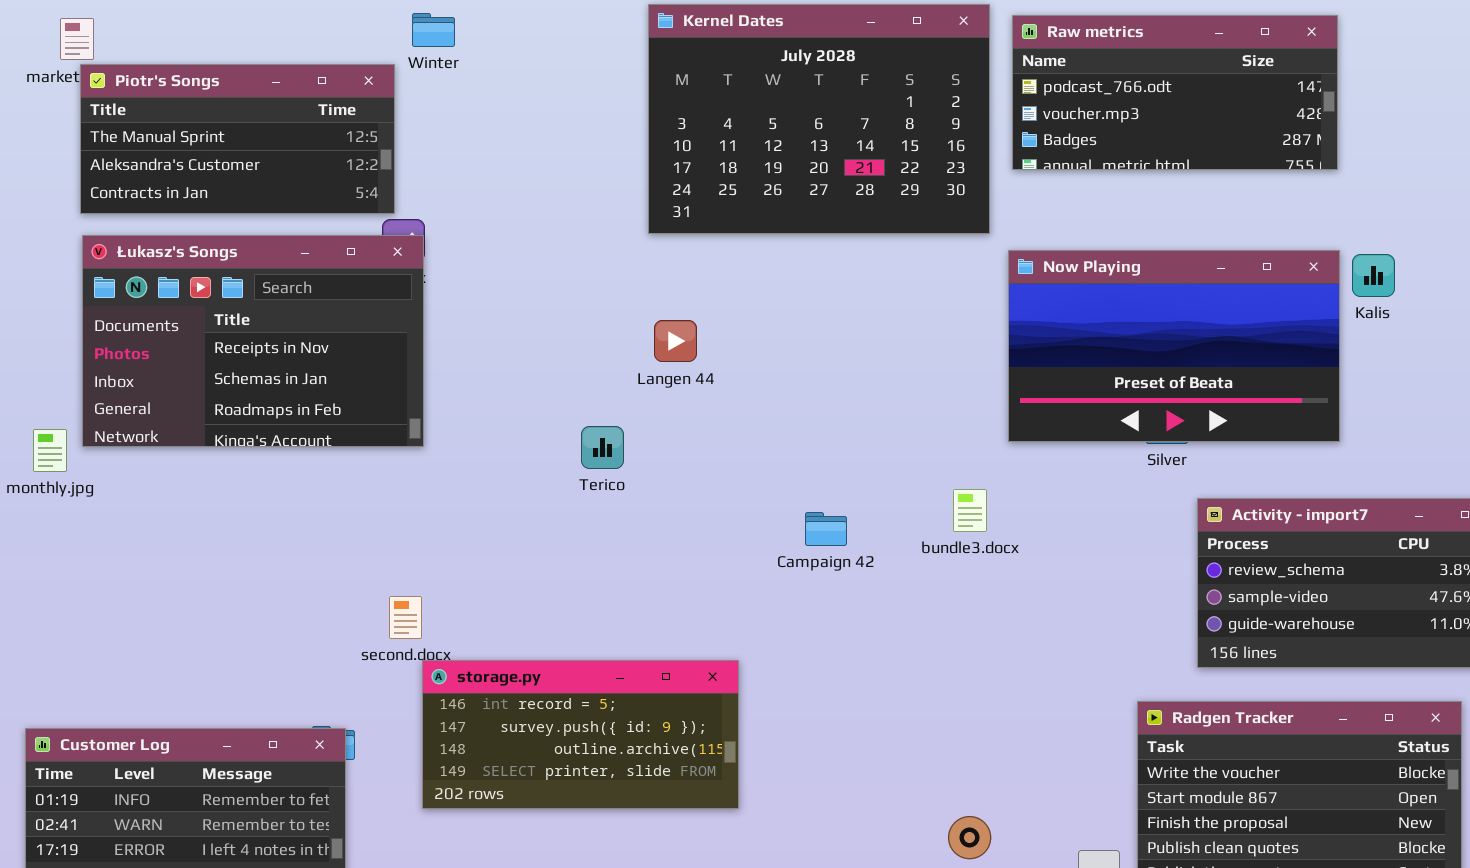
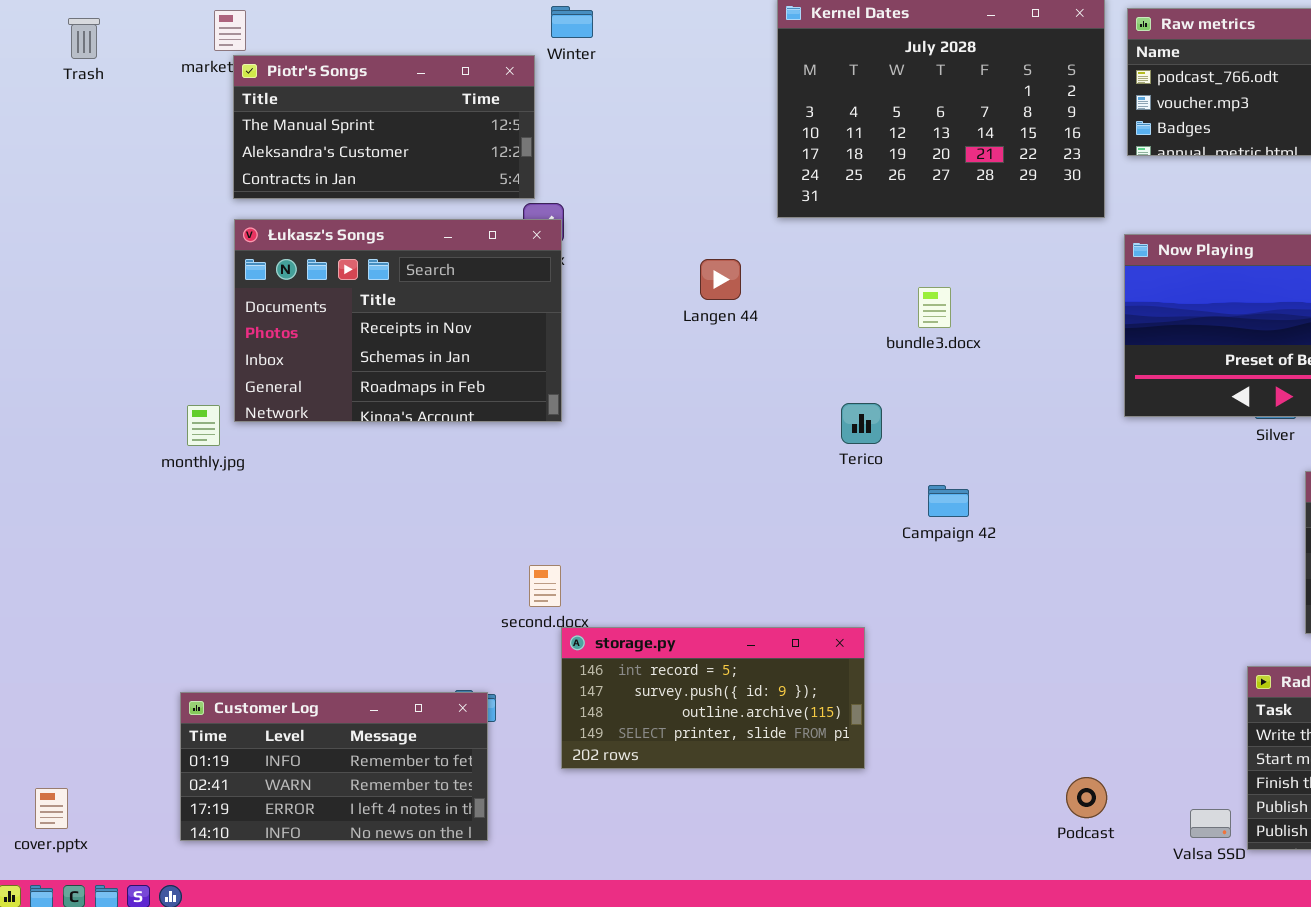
Langen 44: [654,320,697,362] -> [700,259,741,300], moved
Terico: [581,426,624,469] -> [841,403,882,444], moved
bundle3.docx: [953,489,987,532] -> [918,287,951,328], moved

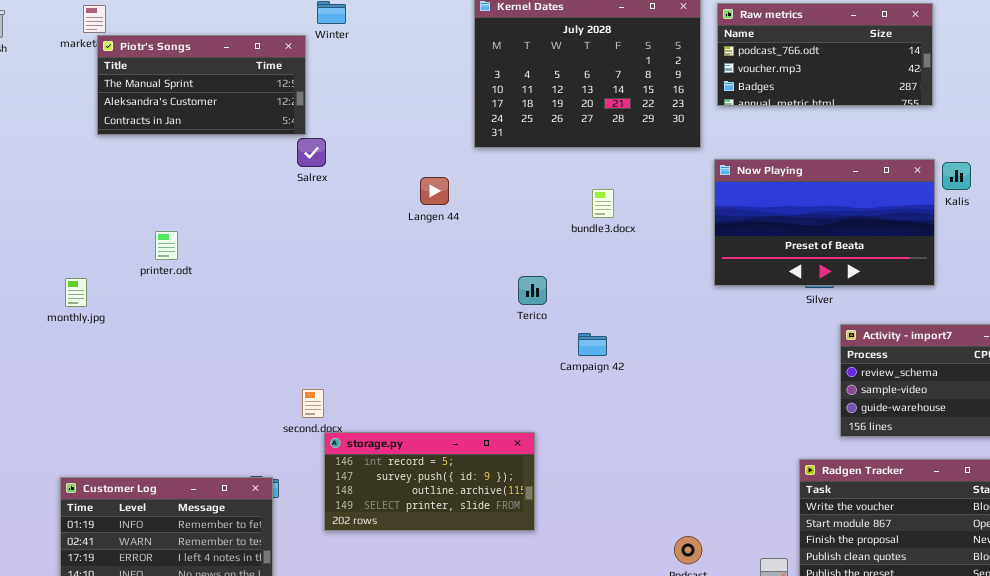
Łukasz's Songs: [234,219,562,422] -> none, closed
bundle3.docx: [918,287,951,328] -> [592,189,614,218], moved

